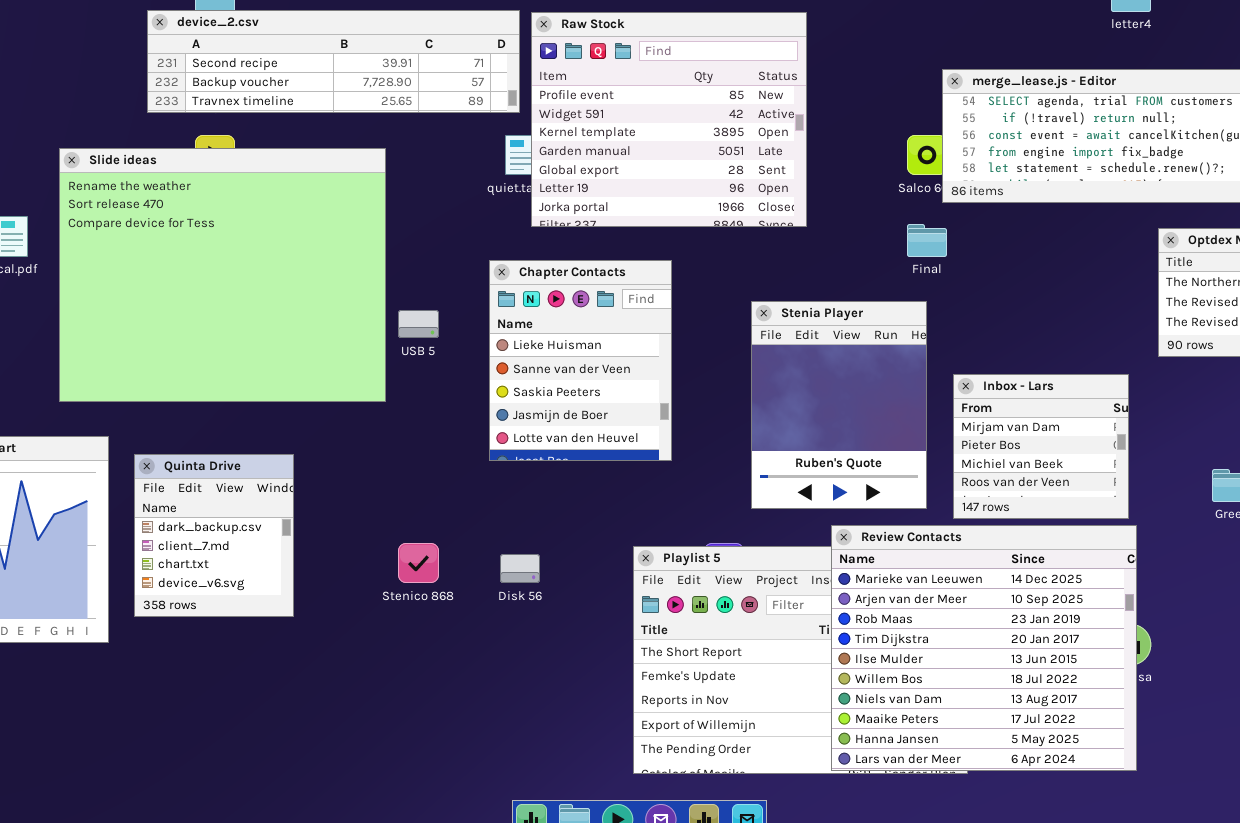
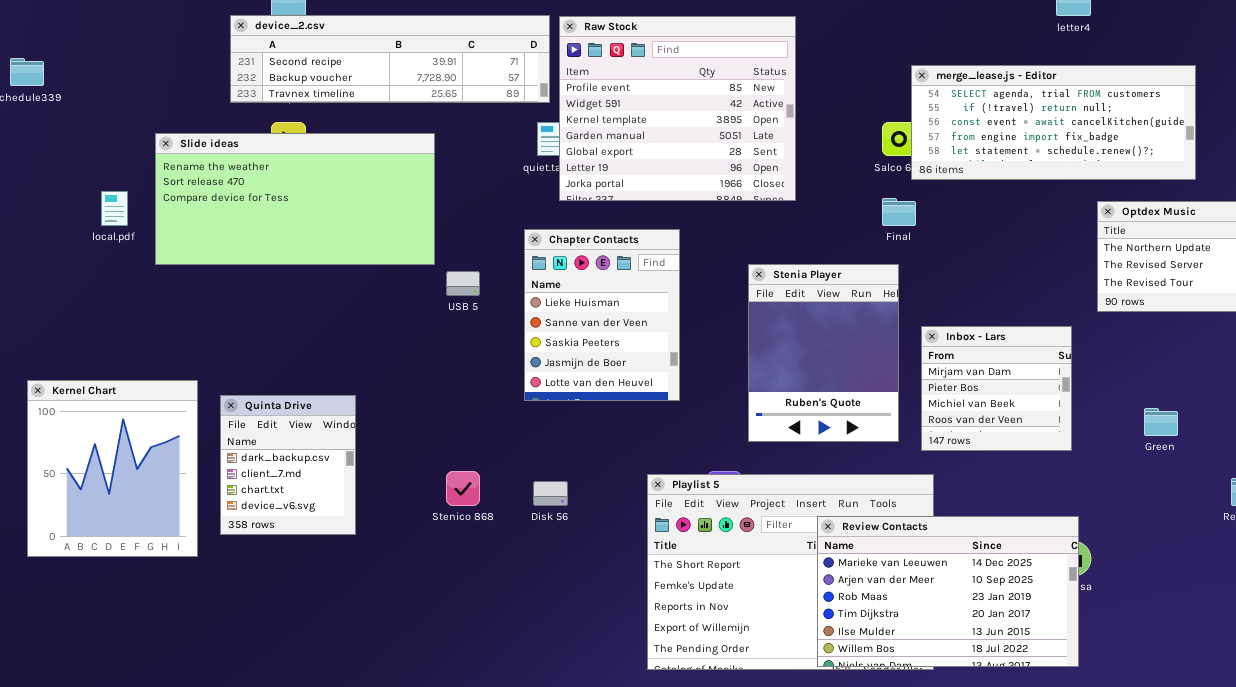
Slide ideas: [59,148,386,402] -> [155,133,435,265], resized
Review Contacts: [831,525,1137,771] -> [817,516,1079,667], resized

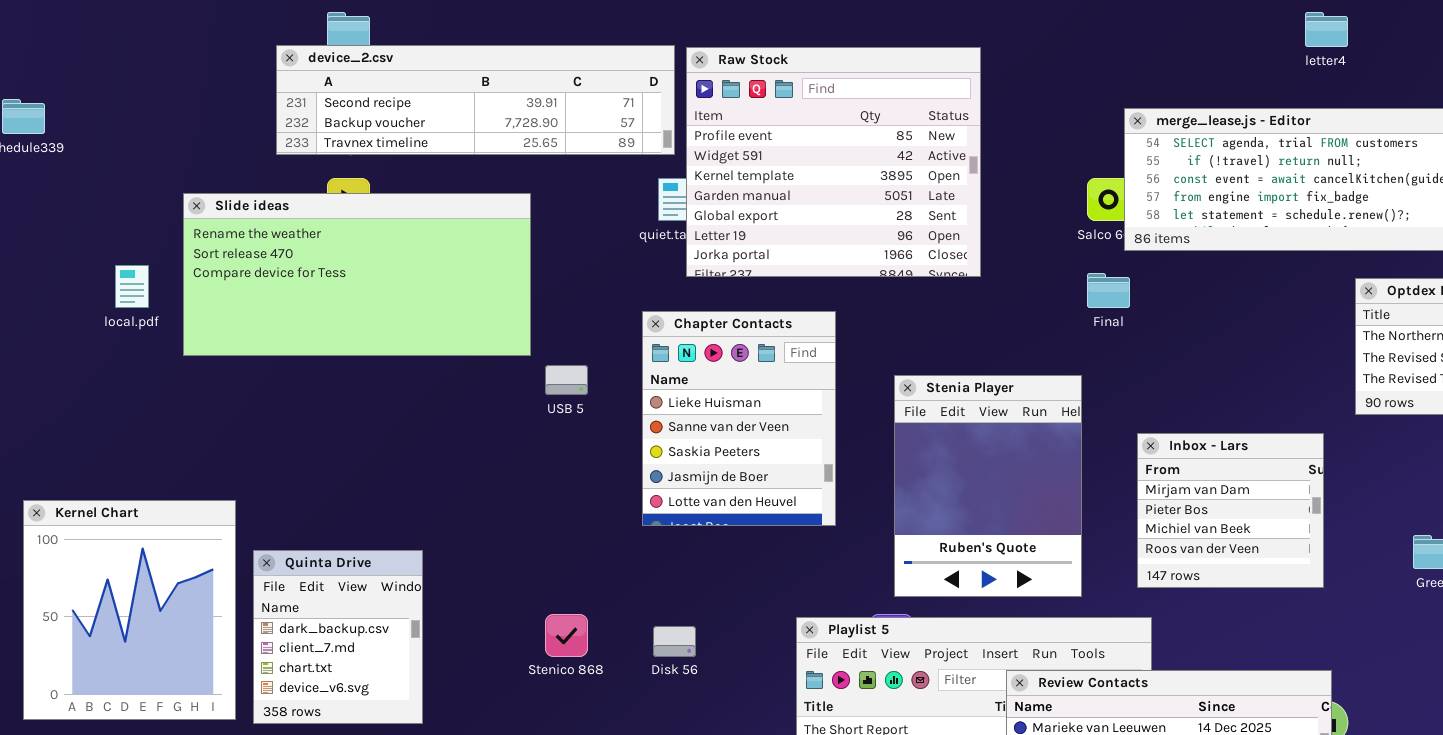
Stenia Player: [748,264,899,442] -> [894,375,1082,597], moved
Quinta Drive: [220,395,356,535] -> [253,550,423,724], moved

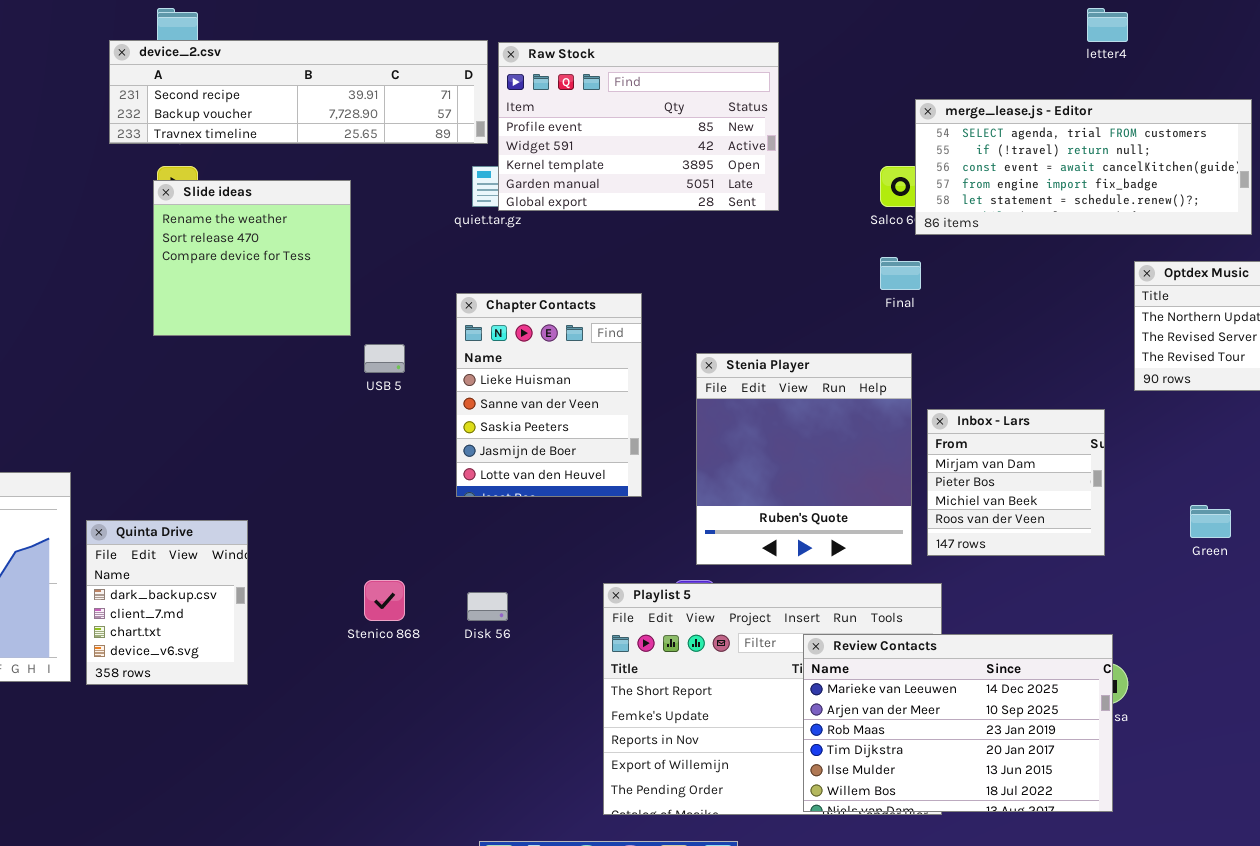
Raw Stock: [686,47,981,277] -> [498,42,779,211], resized
Slide ideas: [183,193,531,356] -> [153,180,351,336], resized
Stenia Player: [894,375,1082,597] -> [696,353,912,565], resized

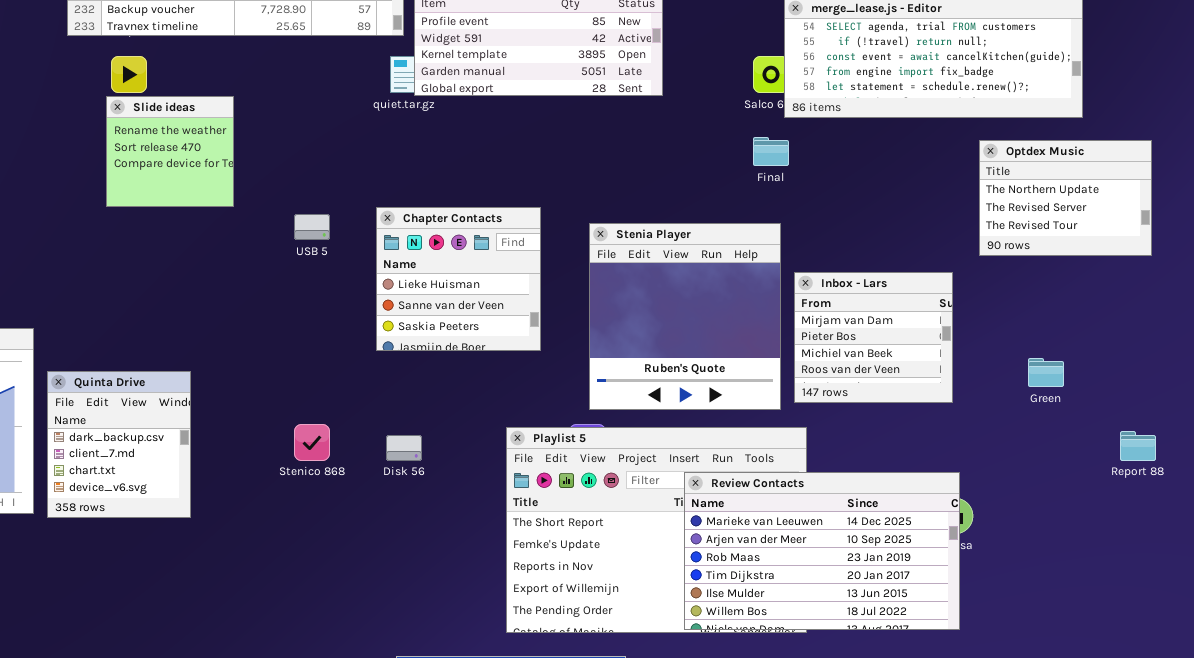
Slide ideas: [153,180,351,336] -> [106,96,234,207], resized
Chapter Contacts: [456,293,642,497] -> [376,207,541,351], resized

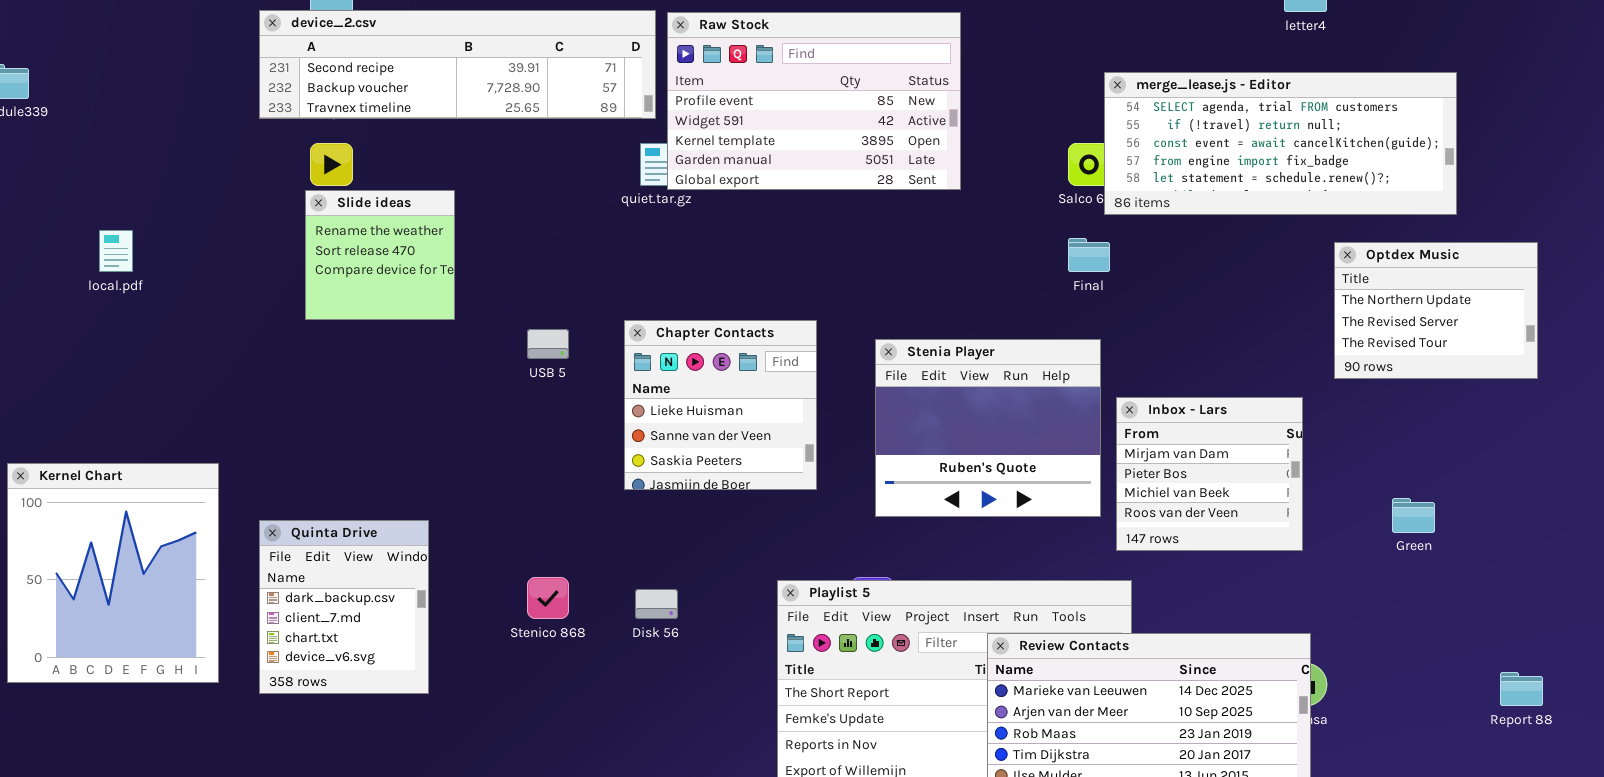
Stenia Player: [589,223,781,410] -> [875,339,1101,517], resized
Quinta Drive: [47,371,191,518] -> [259,520,429,694], moved
Report 88: [1120,431,1156,461] -> [1500,672,1543,706], moved

